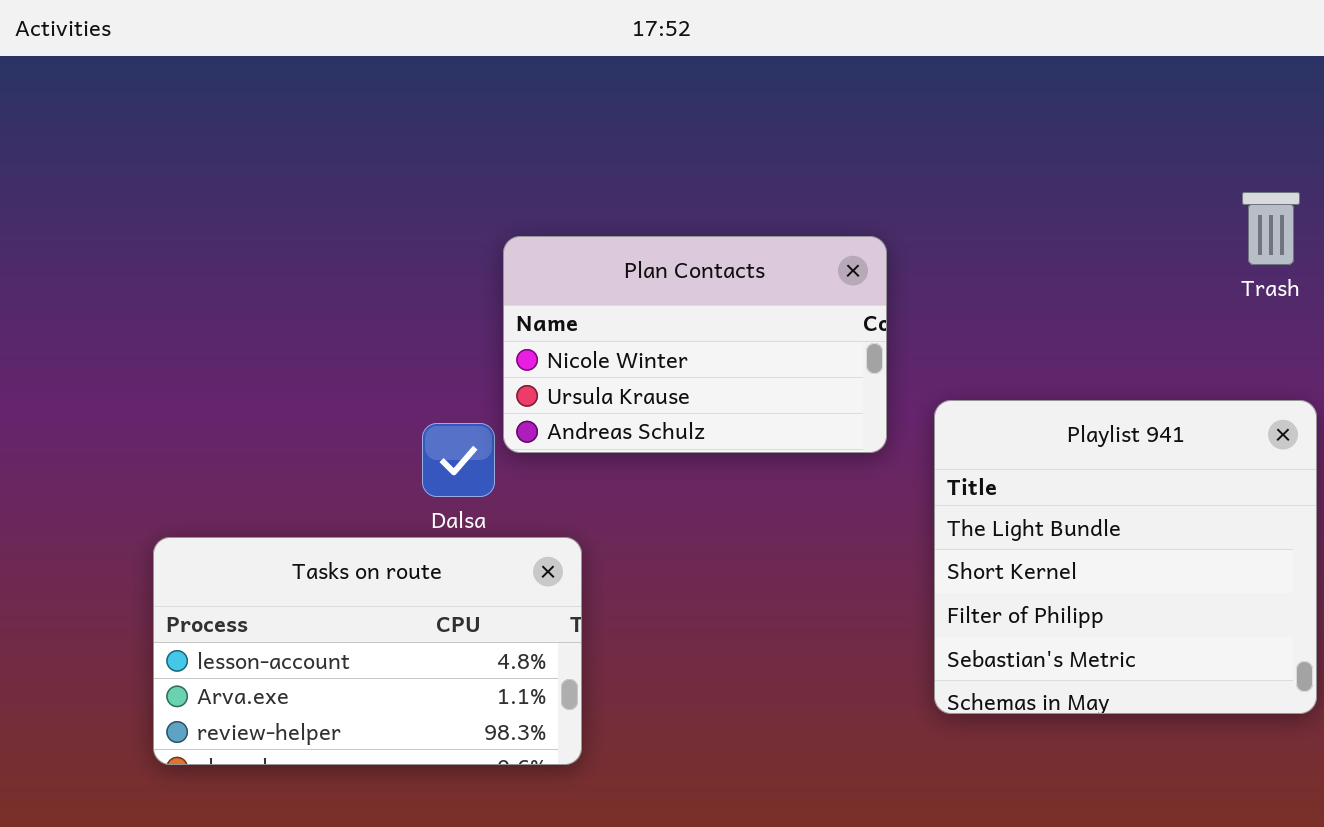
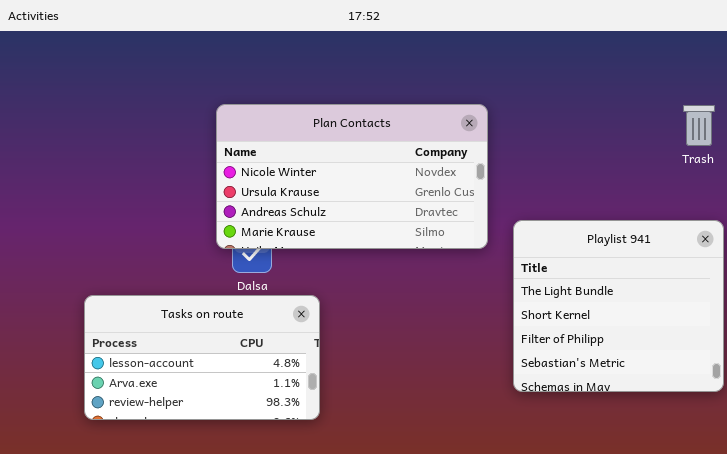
Plan Contacts: [503,236,887,453] -> [216,104,488,249], resized

